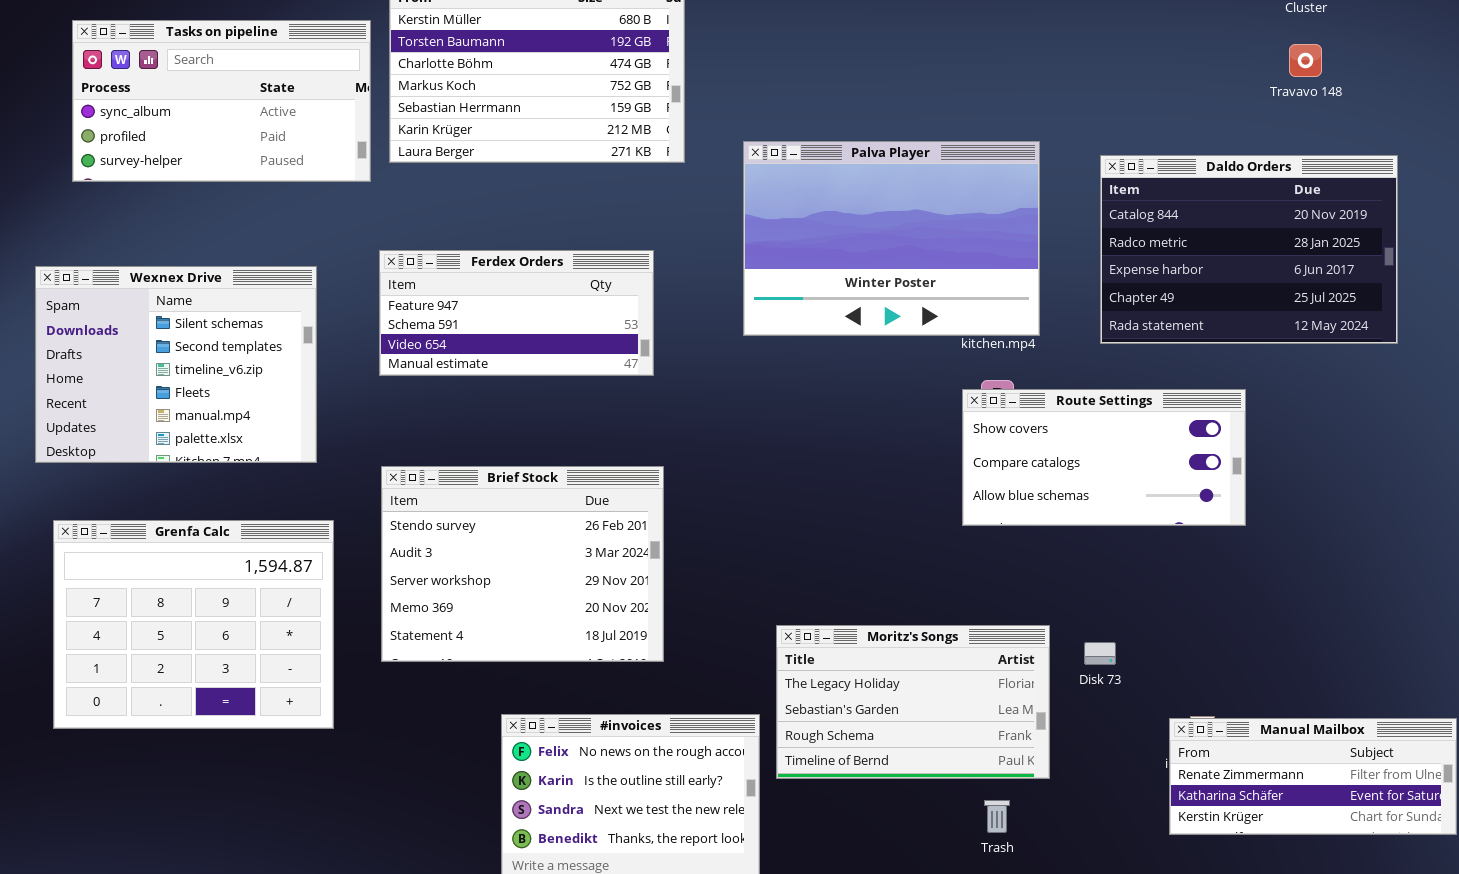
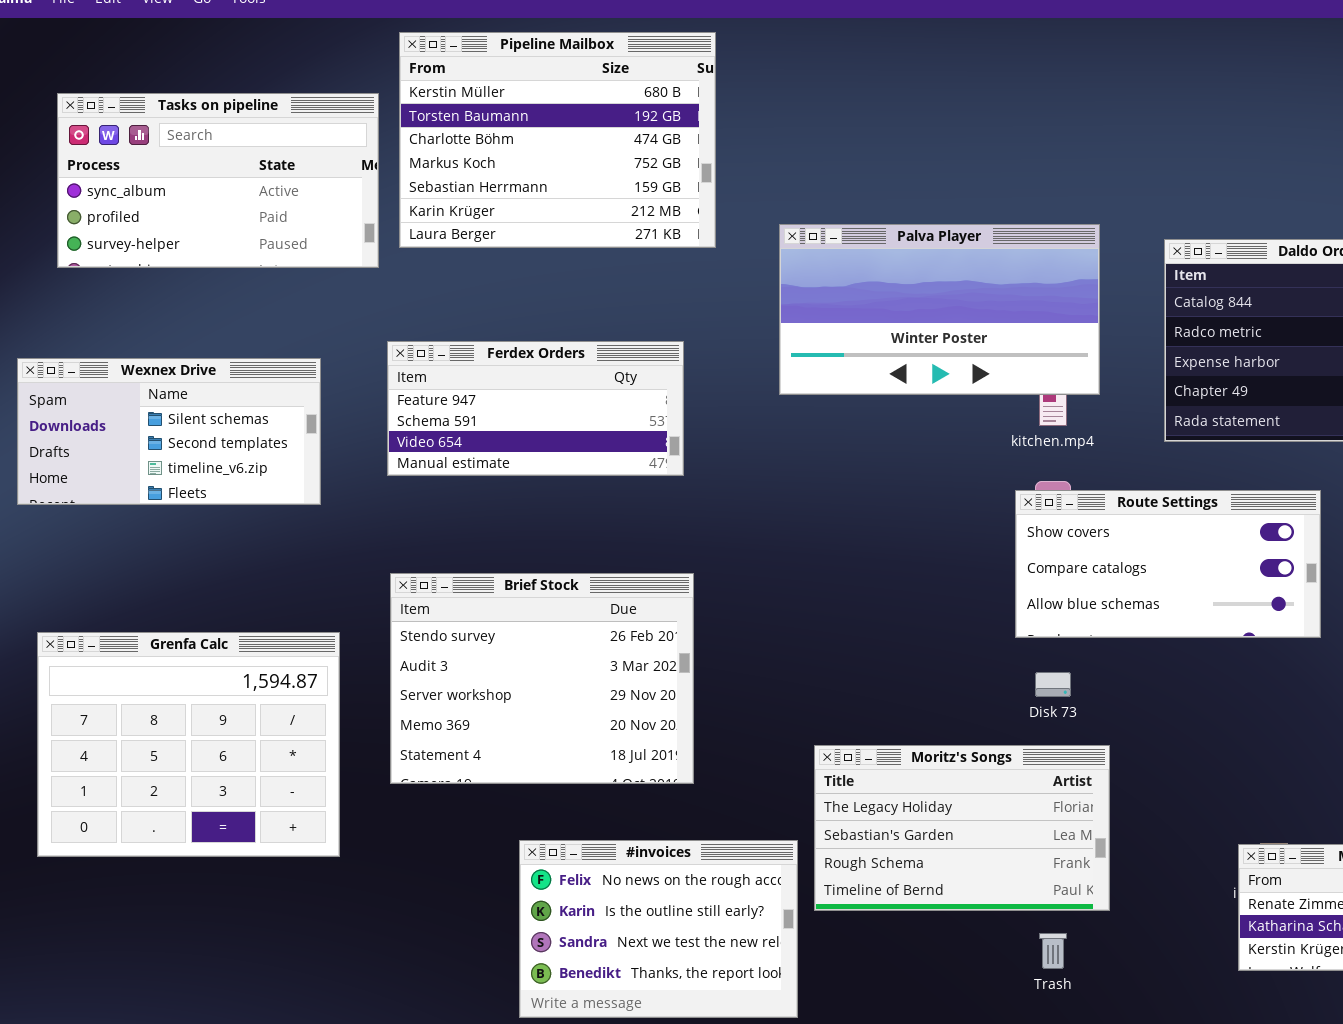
Palva Player: [743,141,1040,336] -> [779,224,1100,395], resized
Wexnex Drive: [35,266,317,463] -> [17,358,321,505], resized
Disk 73: [1084,642,1116,665] -> [1035,672,1071,697], moved

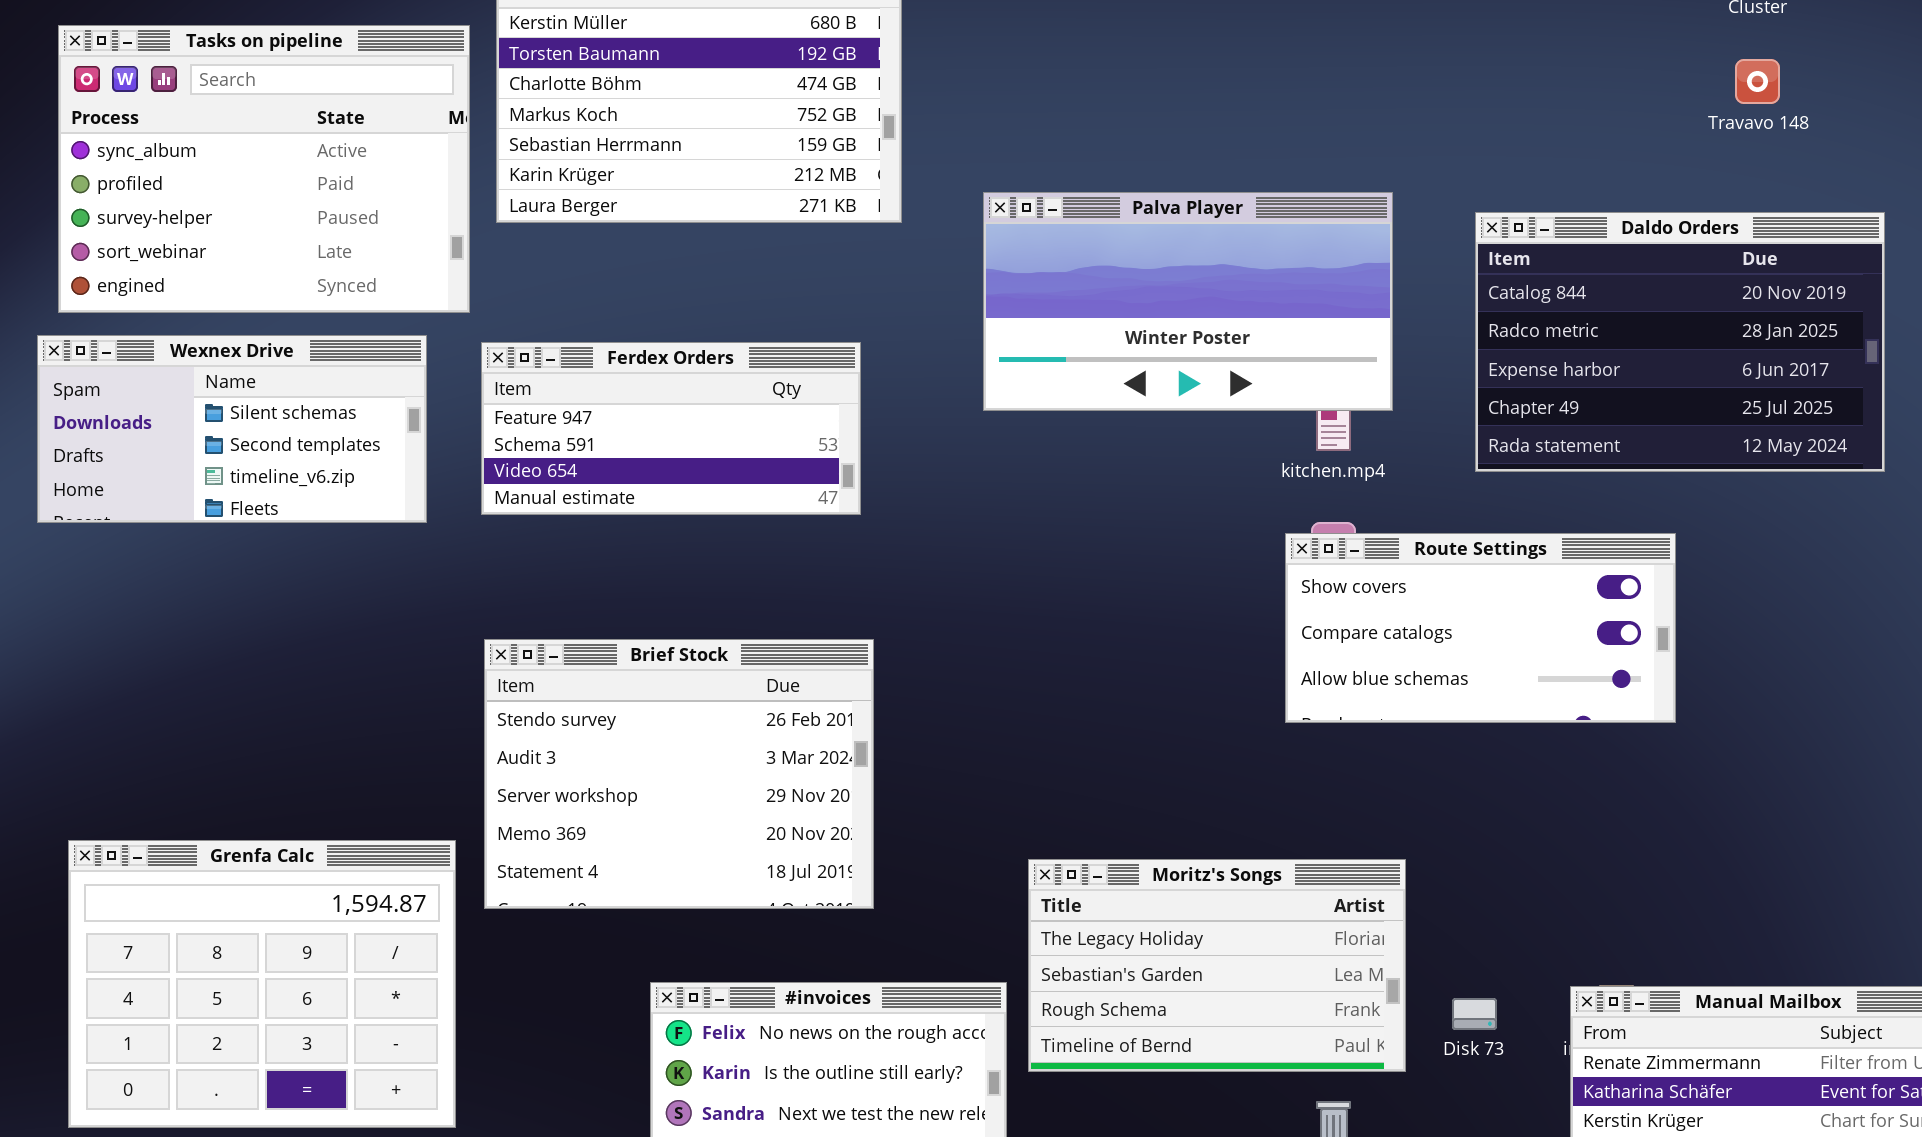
Tasks on pipeline: [57,93,379,268] -> [58,25,470,313], resized
Wexnex Drive: [17,358,321,505] -> [37,335,427,523], moved
Grenfa Calc: [37,632,340,857] -> [68,840,456,1128], moved
Disk 73: [1035,672,1071,697] -> [1452,998,1497,1030], moved

